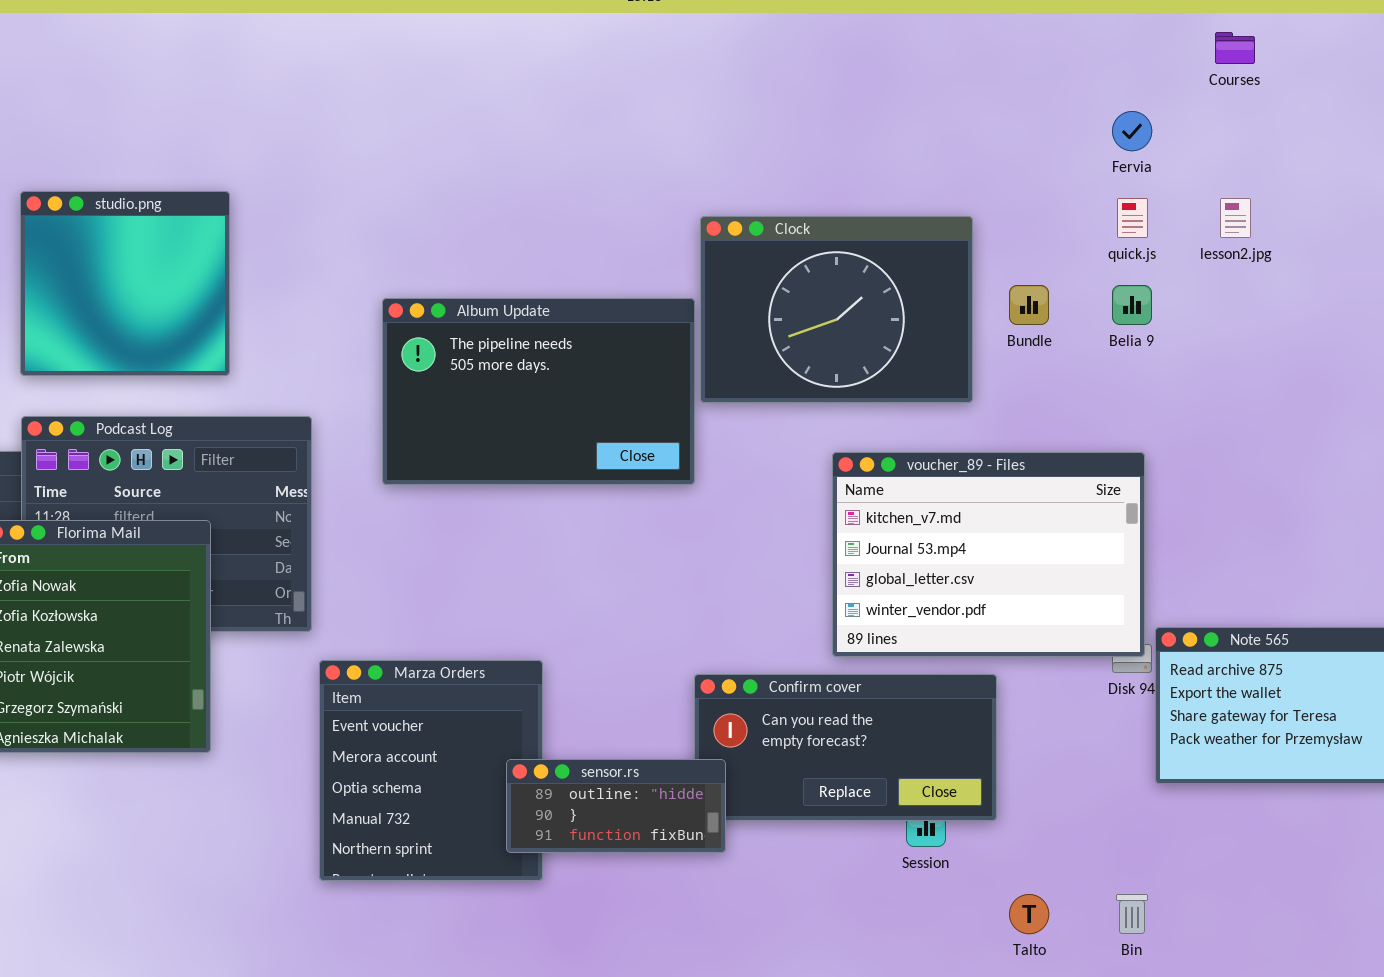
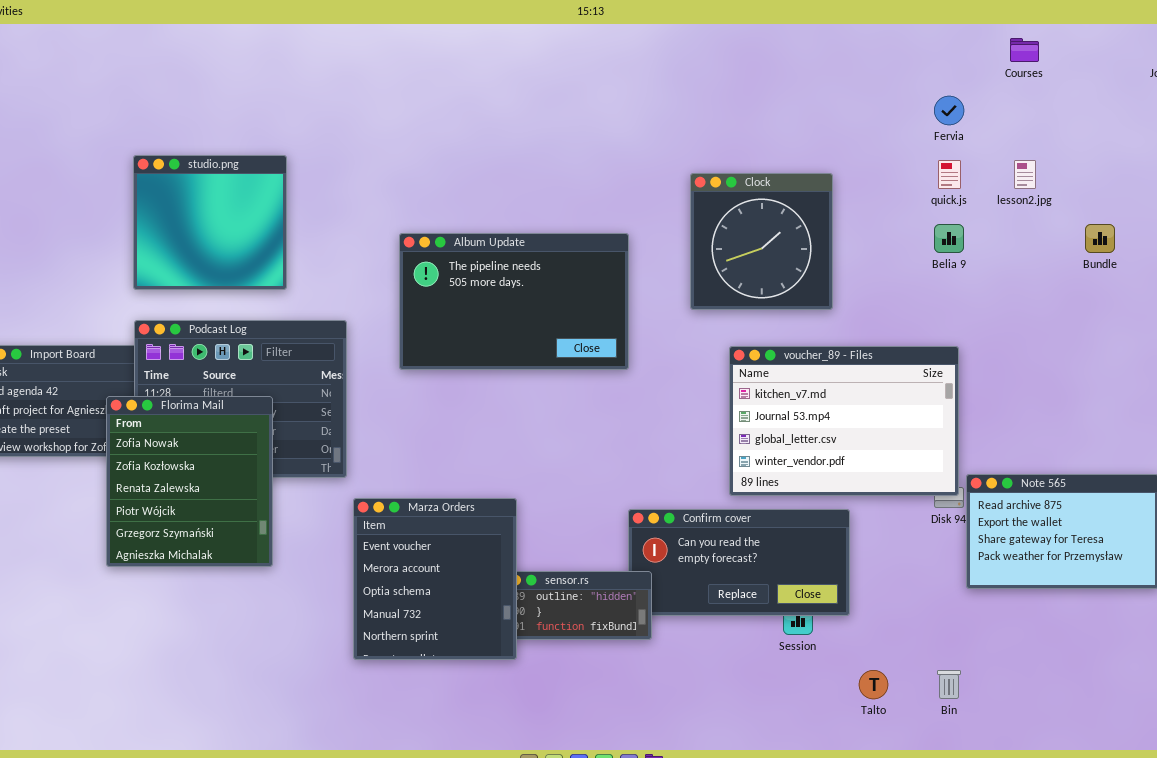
Clock: [700,216,973,403] -> [690,173,833,310], resized
Bundle: [1009,285,1049,325] -> [1085,224,1115,253], moved
Marza Orders: [319,660,543,881] -> [353,498,517,660], raised

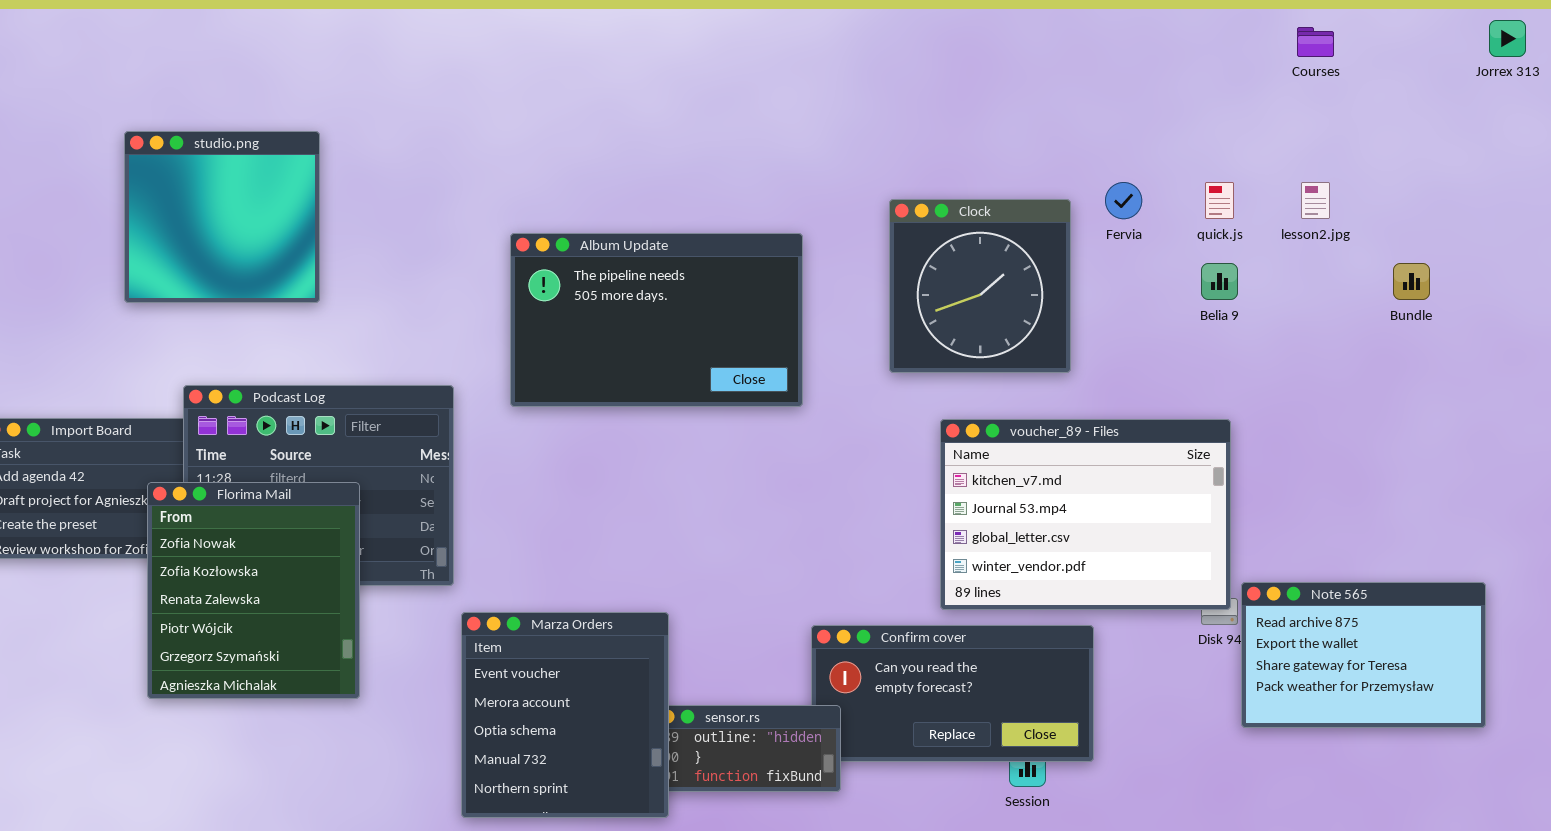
Fervia: [934,96,964,125] -> [1105,182,1142,219], moved
studio.png: [133,155,287,290] -> [124,131,320,303], moved
Album Update: [399,233,629,370] -> [510,233,803,407], moved

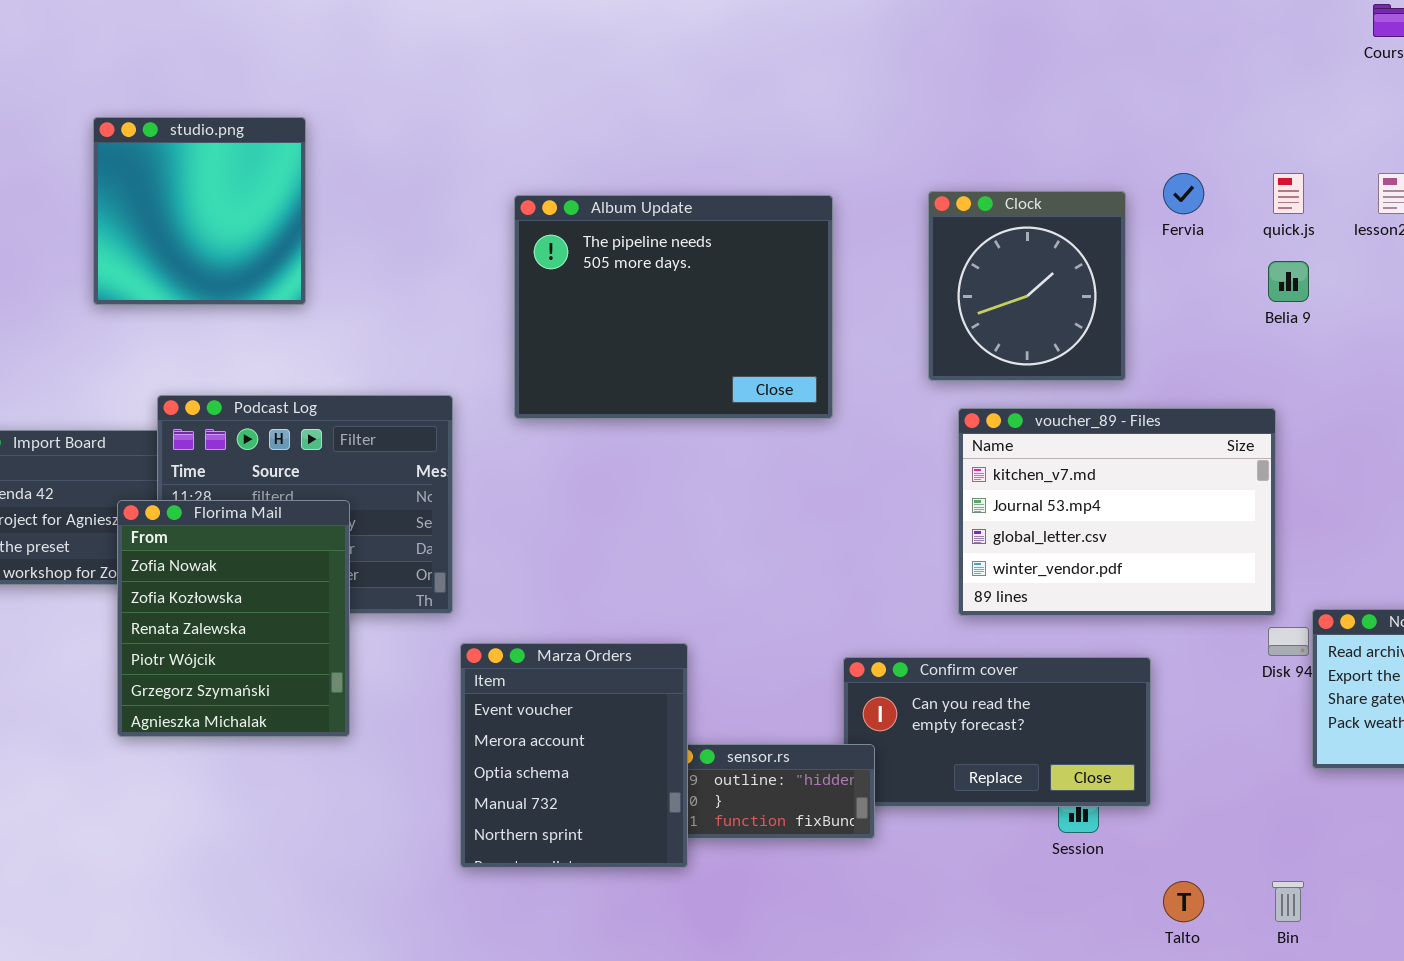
Album Update: [510,233,803,407] -> [514,195,833,419], resized
voucher_89 - Files: [940,419,1231,610] -> [958,408,1276,616], moved

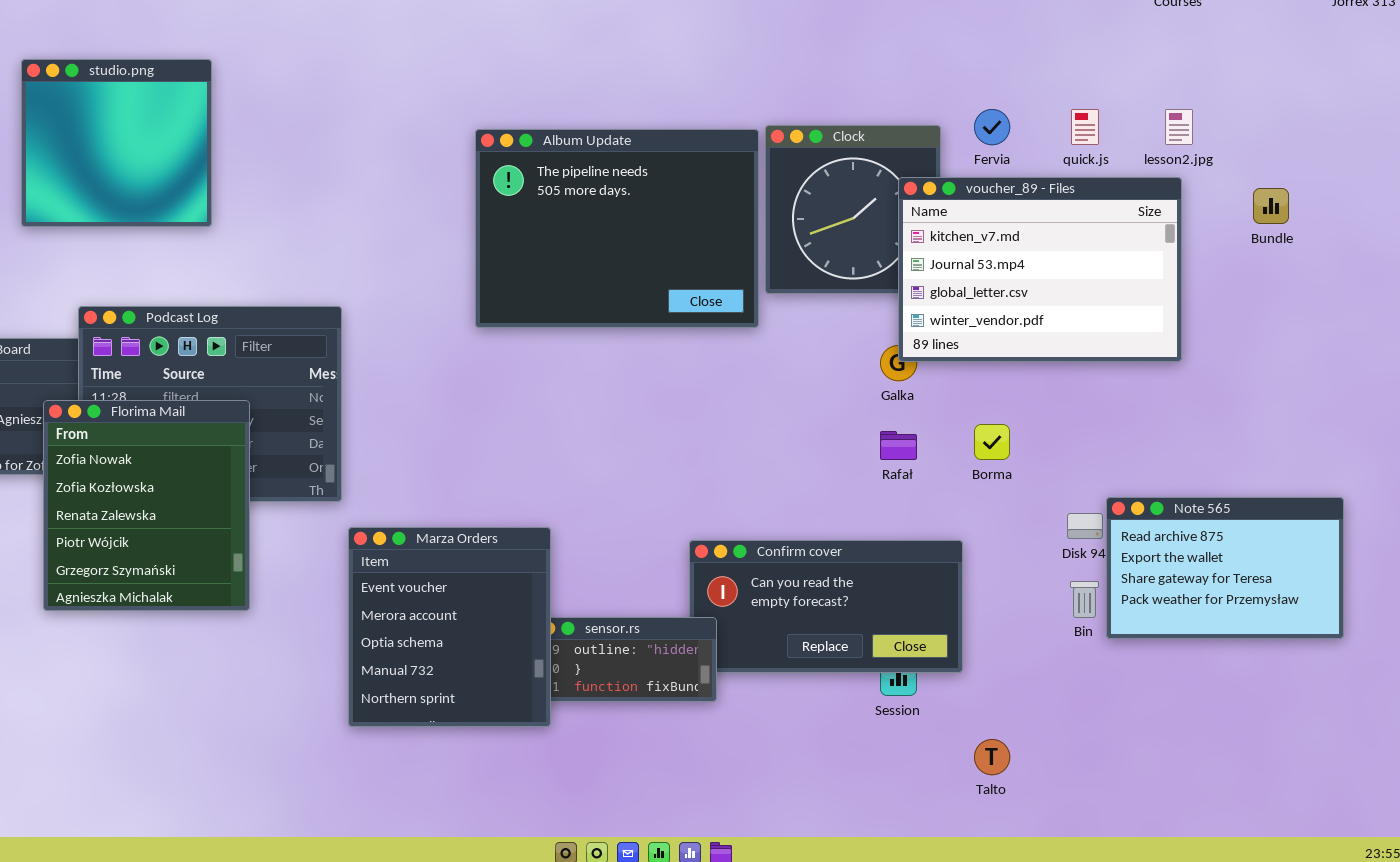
Album Update: [514,195,833,419] -> [475,129,759,328], moved
voucher_89 - Files: [958,408,1276,616] -> [898,177,1182,362], moved
Bin: [1272,881,1304,922] -> [1070,581,1099,618], moved

